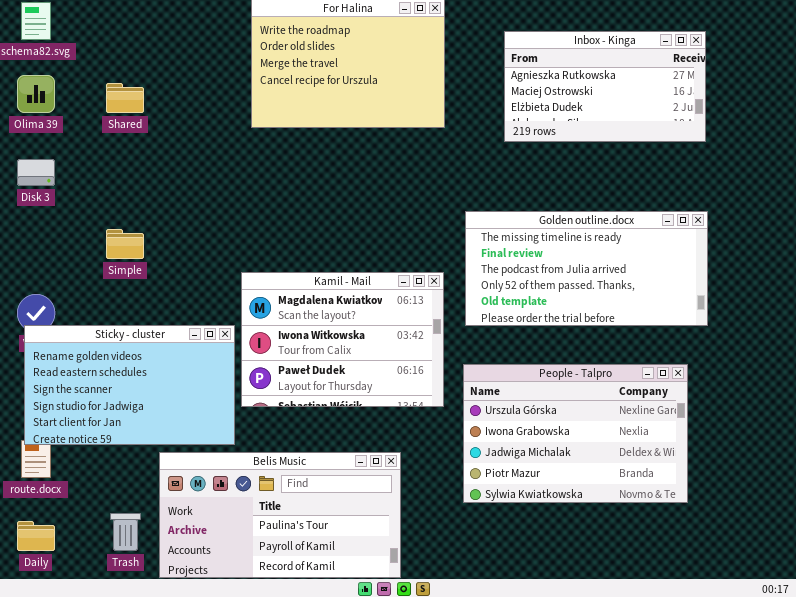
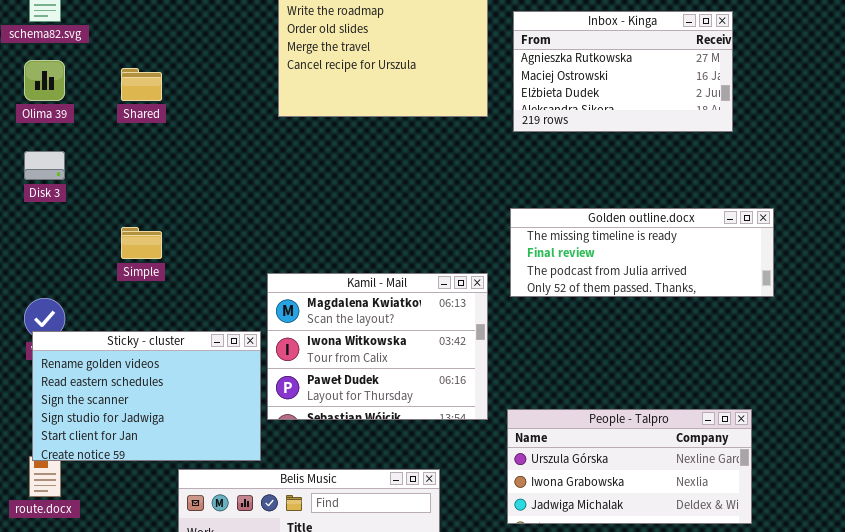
Inbox - Kinga: [504,31,706,142] -> [513,11,733,132], moved
Golden outline.docx: [465,211,708,326] -> [510,208,774,297], resized
People - Talpro: [463,364,688,503] -> [507,409,752,524], resized

